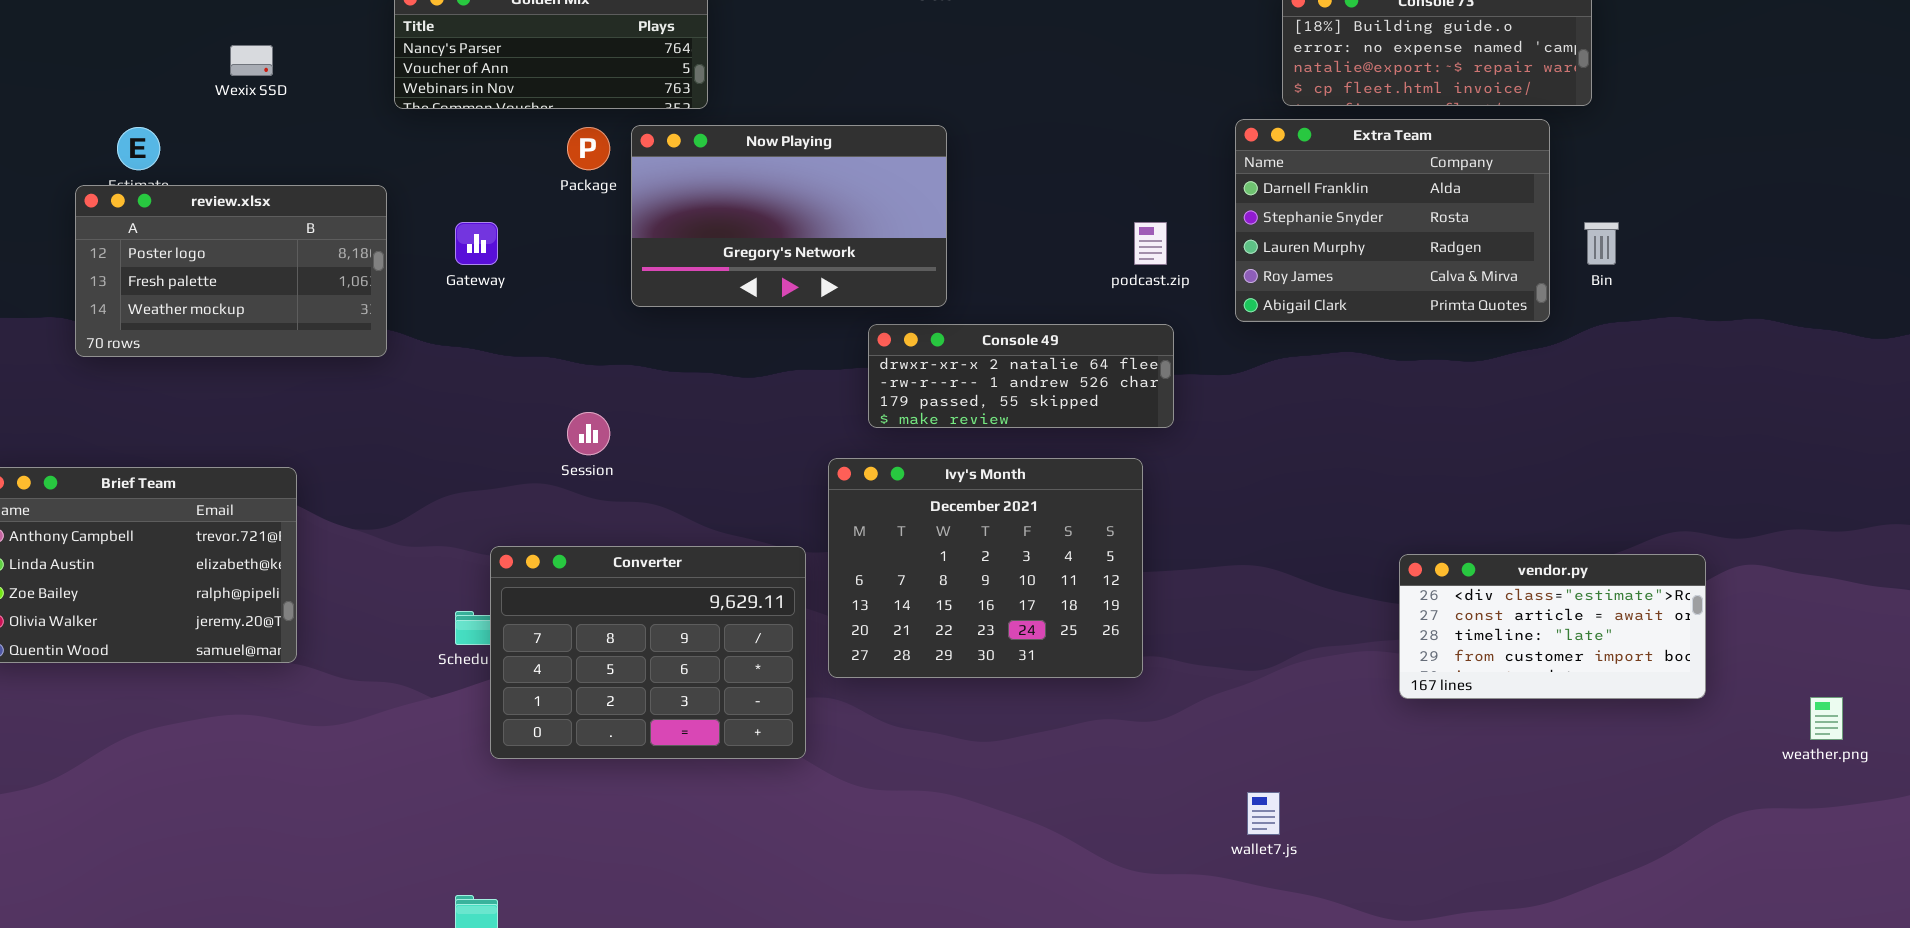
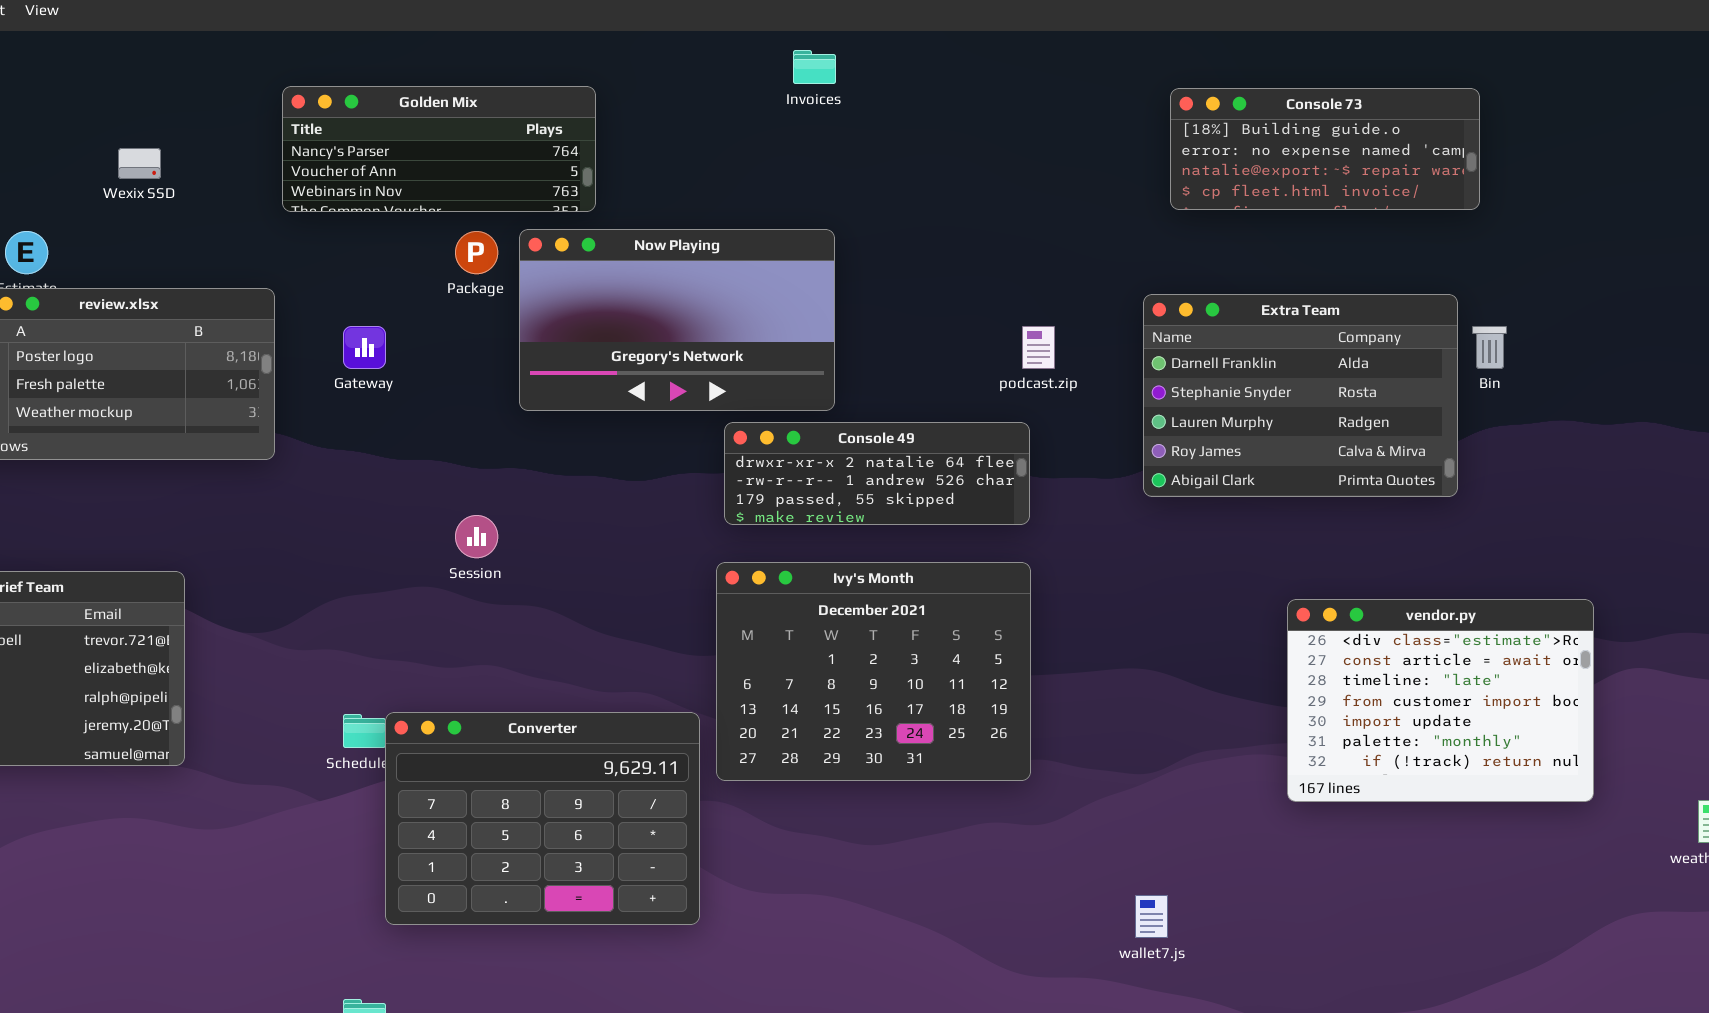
Extra Team: [1235,119,1550,322] -> [1143,294,1458,497], moved
Console 49: [868,324,1174,428] -> [724,422,1030,525], moved
Converter: [490,546,806,759] -> [385,712,700,925], moved
vendor.py: [1399,554,1706,699] -> [1287,599,1594,802], resized

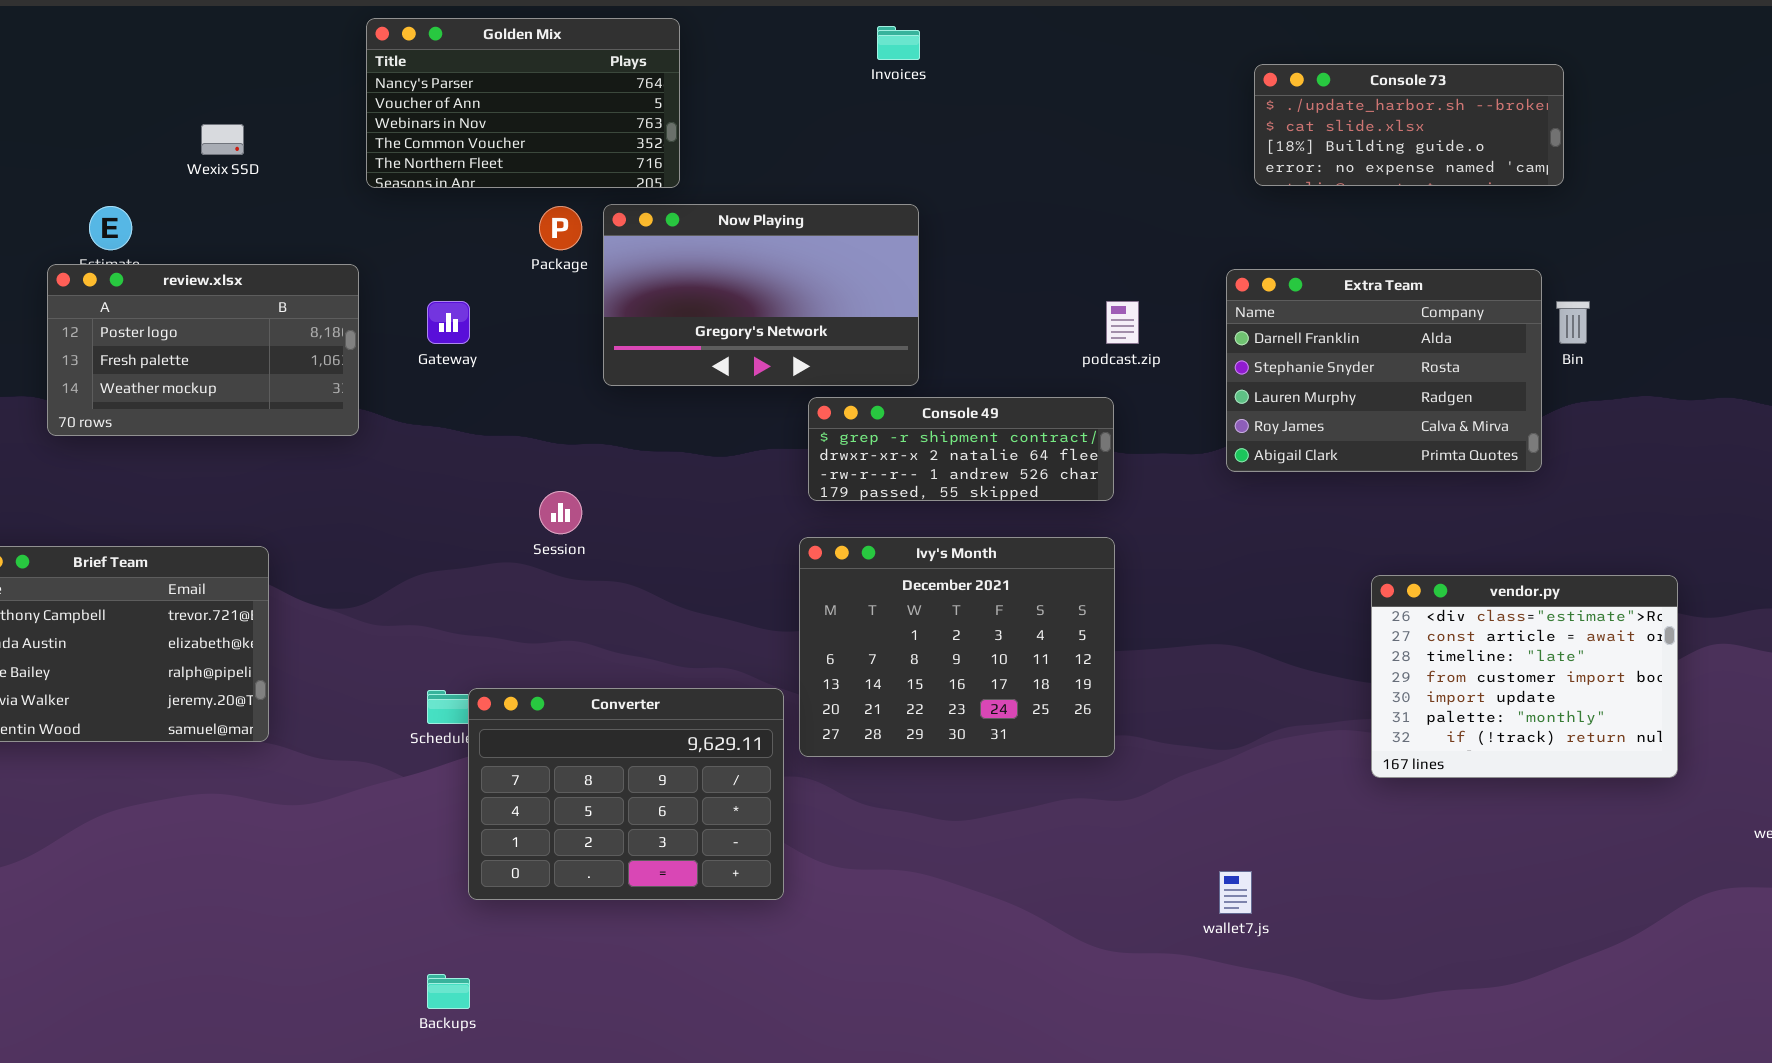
Golden Mix: [282,86,596,212] -> [366,18,680,188], resized
Console 73: [1170,88,1480,210] -> [1254,64,1564,186], scrolled up 2 rows
Console 49: [724,422,1030,525] -> [808,397,1114,501], scrolled up 1 row

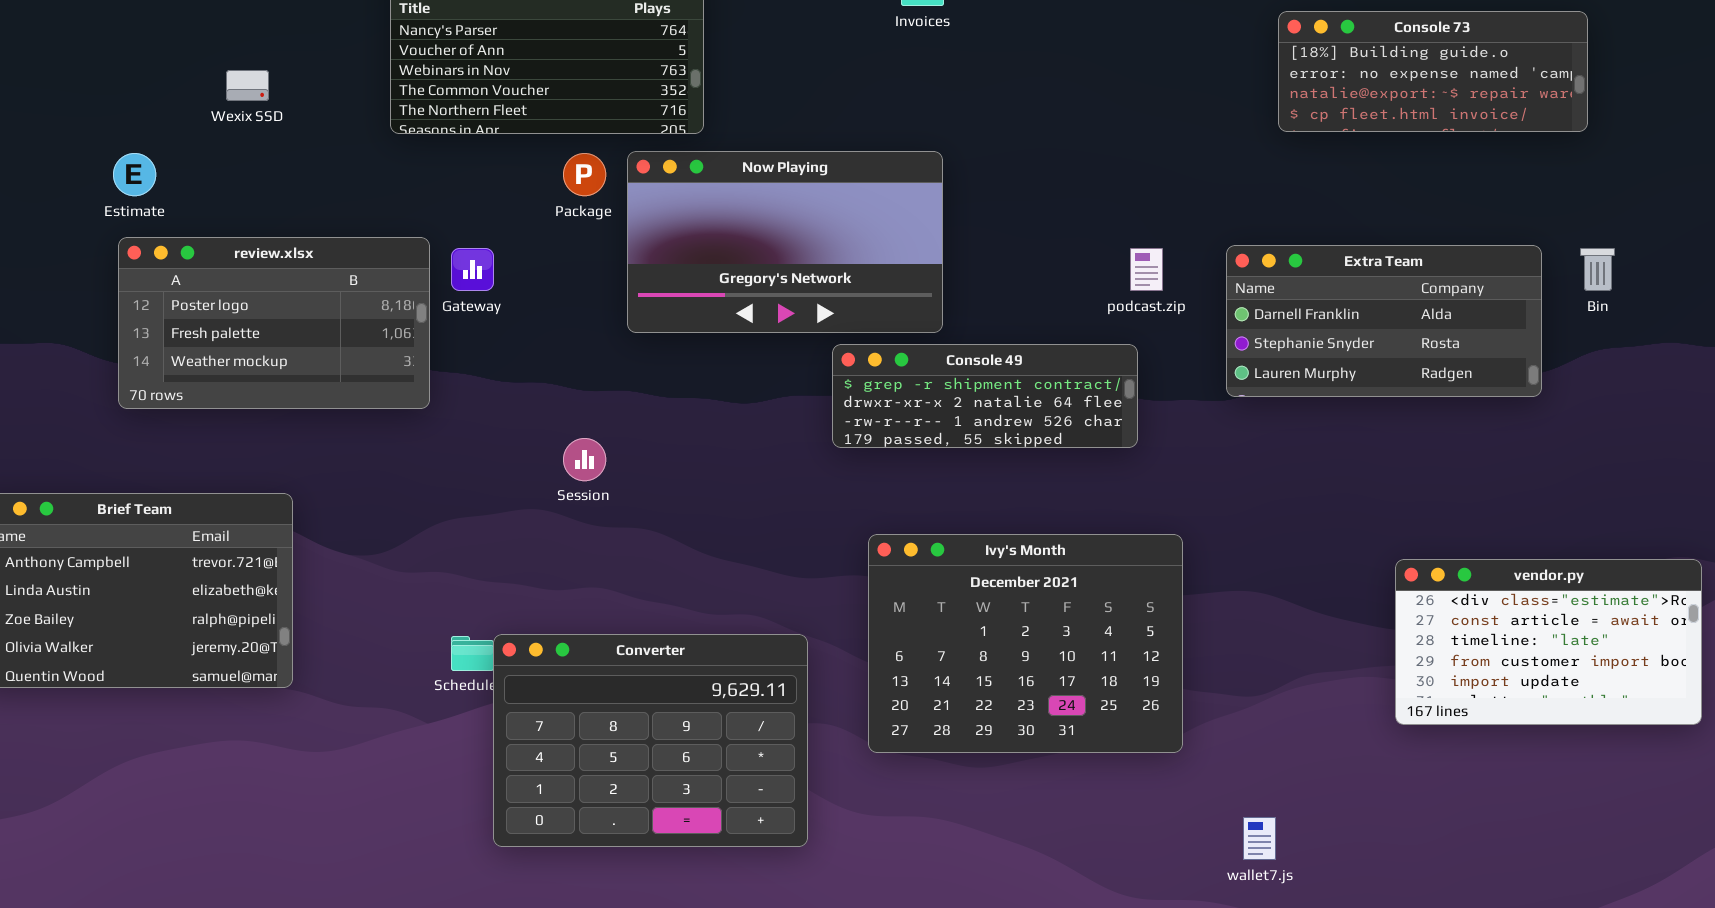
Console 73: [1254,64,1564,186] -> [1278,11,1588,132], scrolled down 2 rows
review.xlsx: [47,264,359,436] -> [118,237,430,409], moved
Extra Team: [1226,269,1542,472] -> [1226,245,1542,397], moved, resized
Ivy's Month: [799,537,1115,757] -> [868,534,1183,753], moved
vendor.py: [1371,575,1678,778] -> [1395,559,1702,725], resized

